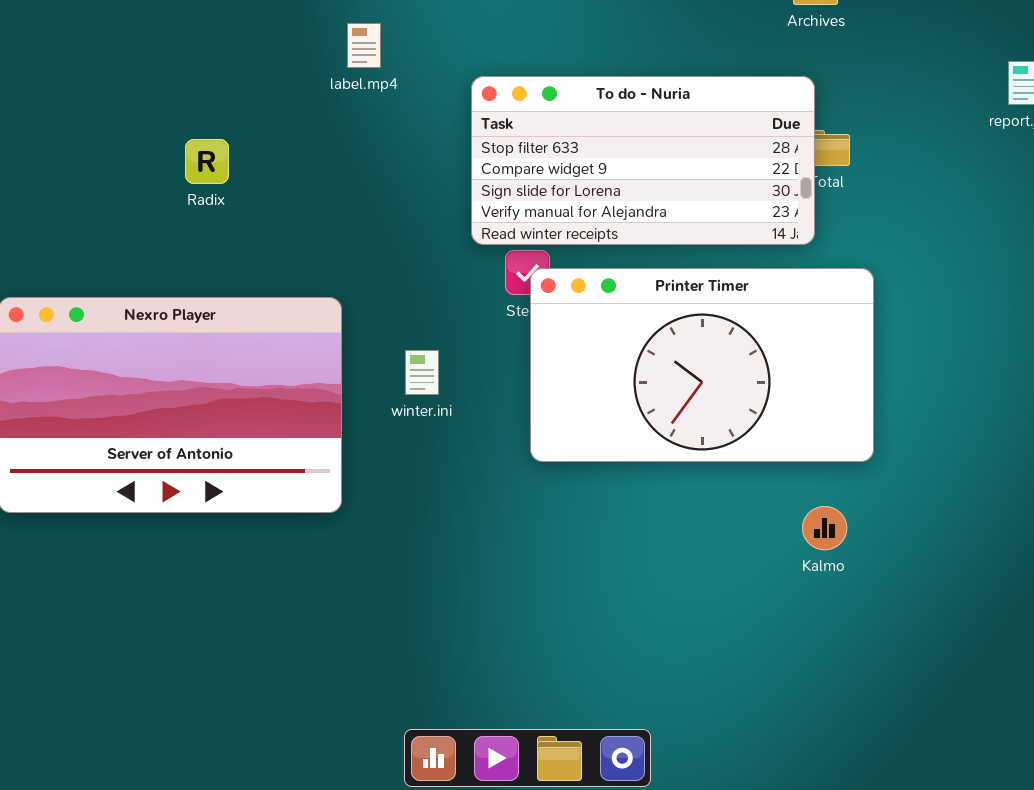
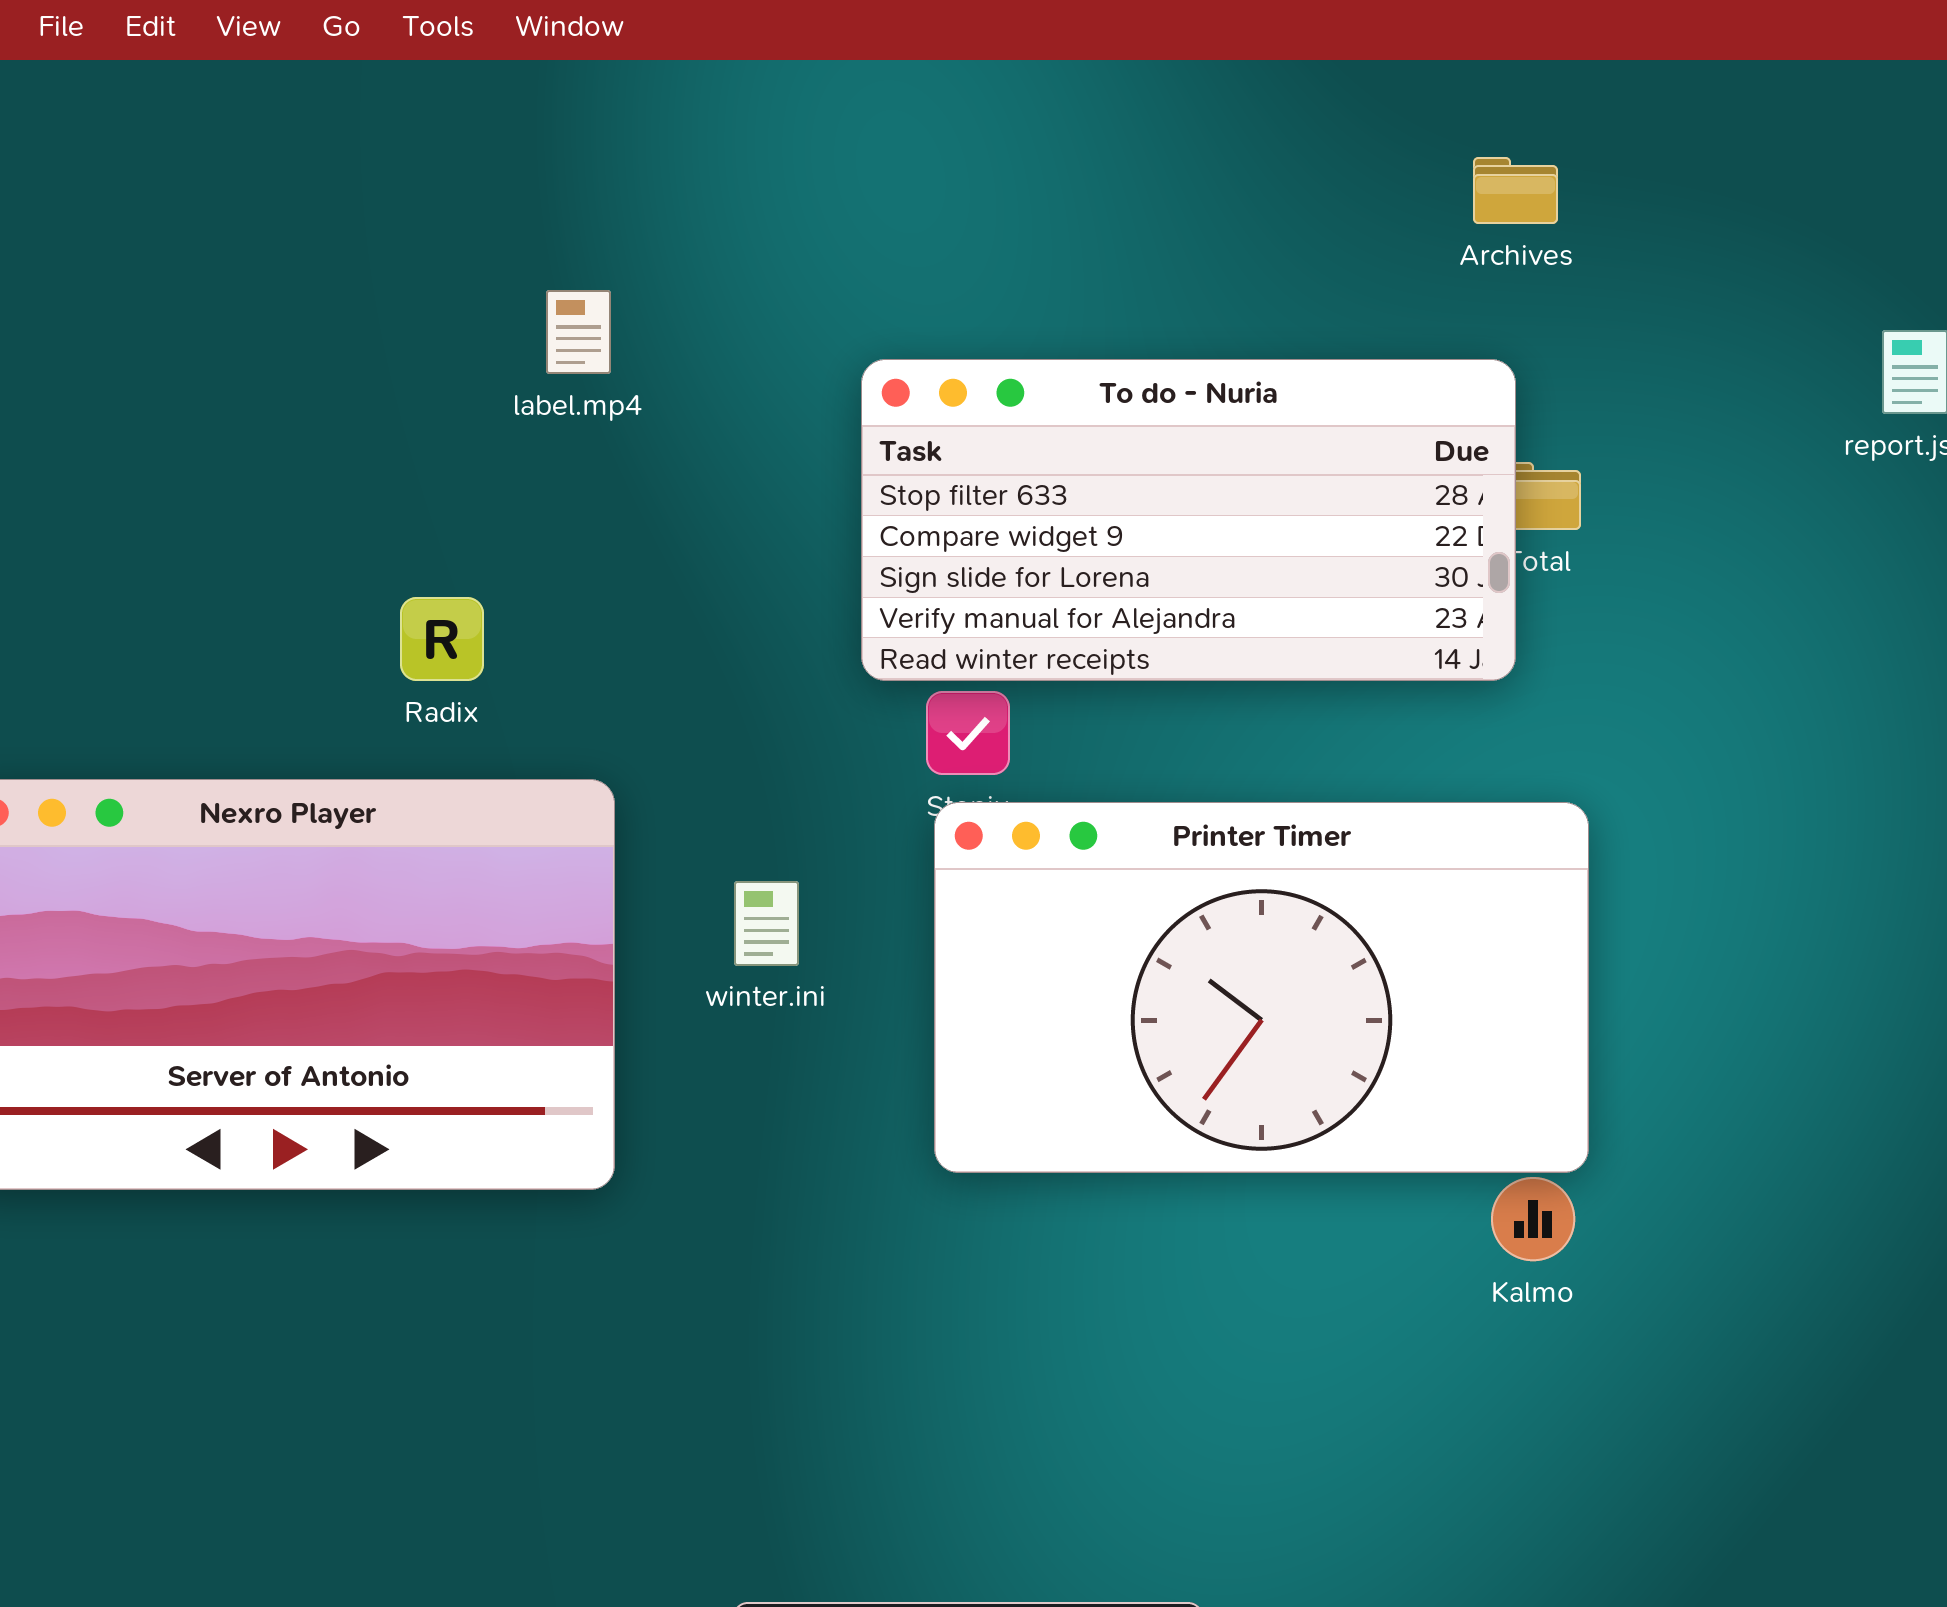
label.mp4: [347,23,381,68] -> [546,290,611,374], moved
Radix: [185,139,229,184] -> [400,597,484,681], moved
Printer Timer: [530,268,874,462] -> [934,802,1589,1173], moved

